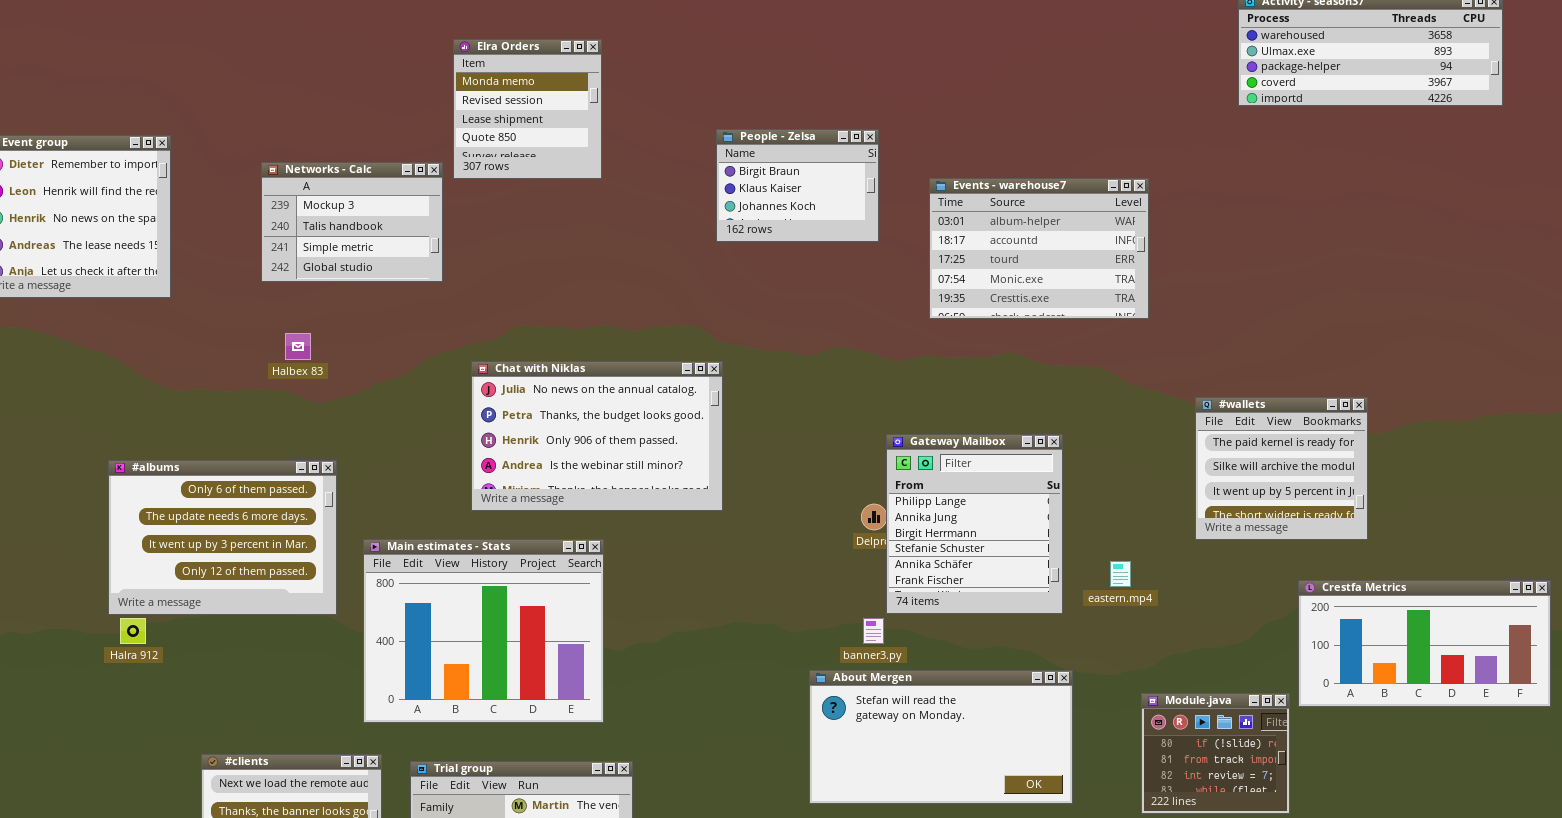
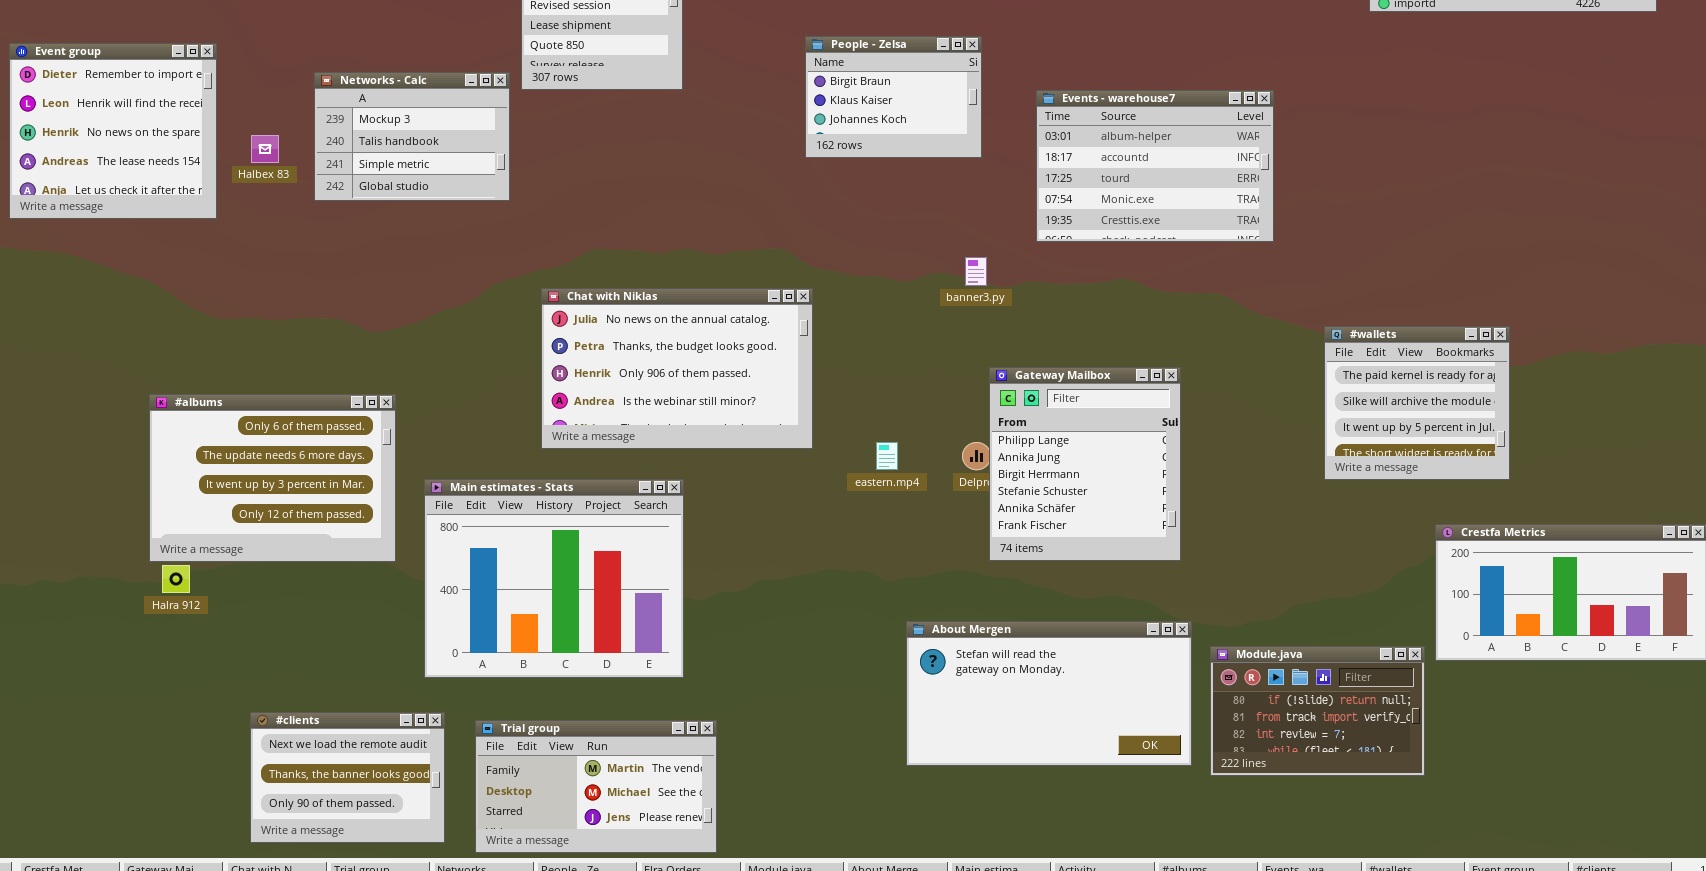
Halbex 83: [285,333,311,360] -> [251,135,279,163], moved
eastern.mp4: [1110,561,1131,587] -> [876,442,898,470], moved
banner3.py: [863,618,884,644] -> [965,257,987,286], moved
Module.java: [1141,693,1290,814] -> [1210,646,1425,776], resized

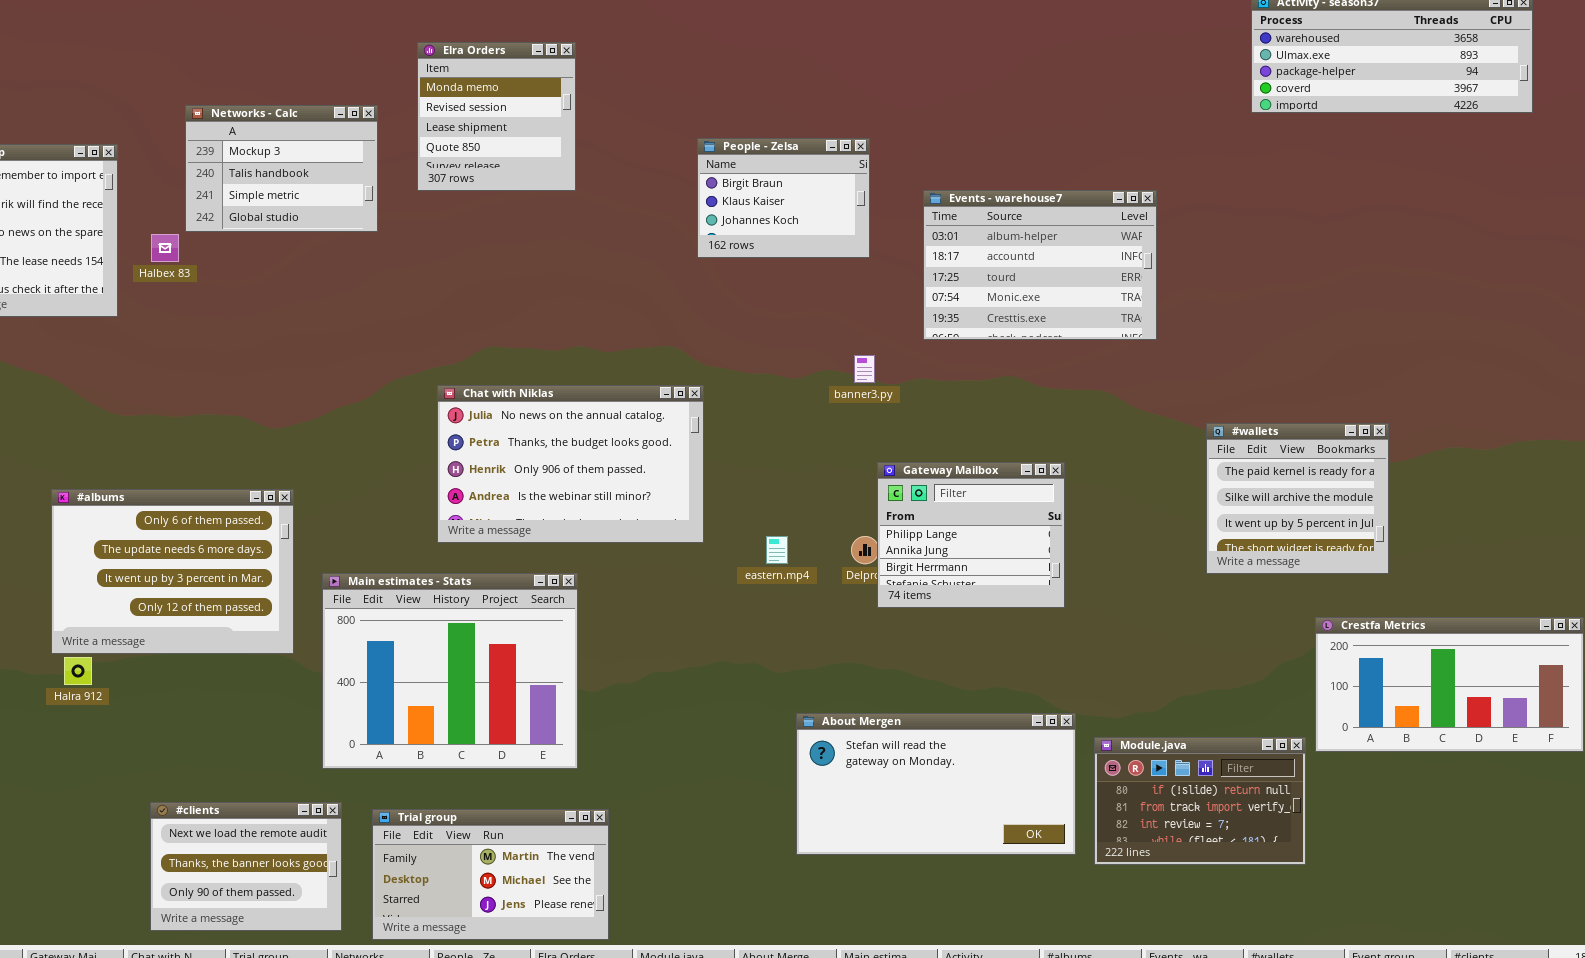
Networks - Calc: [314,72,510,201] -> [185,105,378,232], moved
Gateway Mailbox: [989,367,1181,561] -> [877,462,1065,608], resized

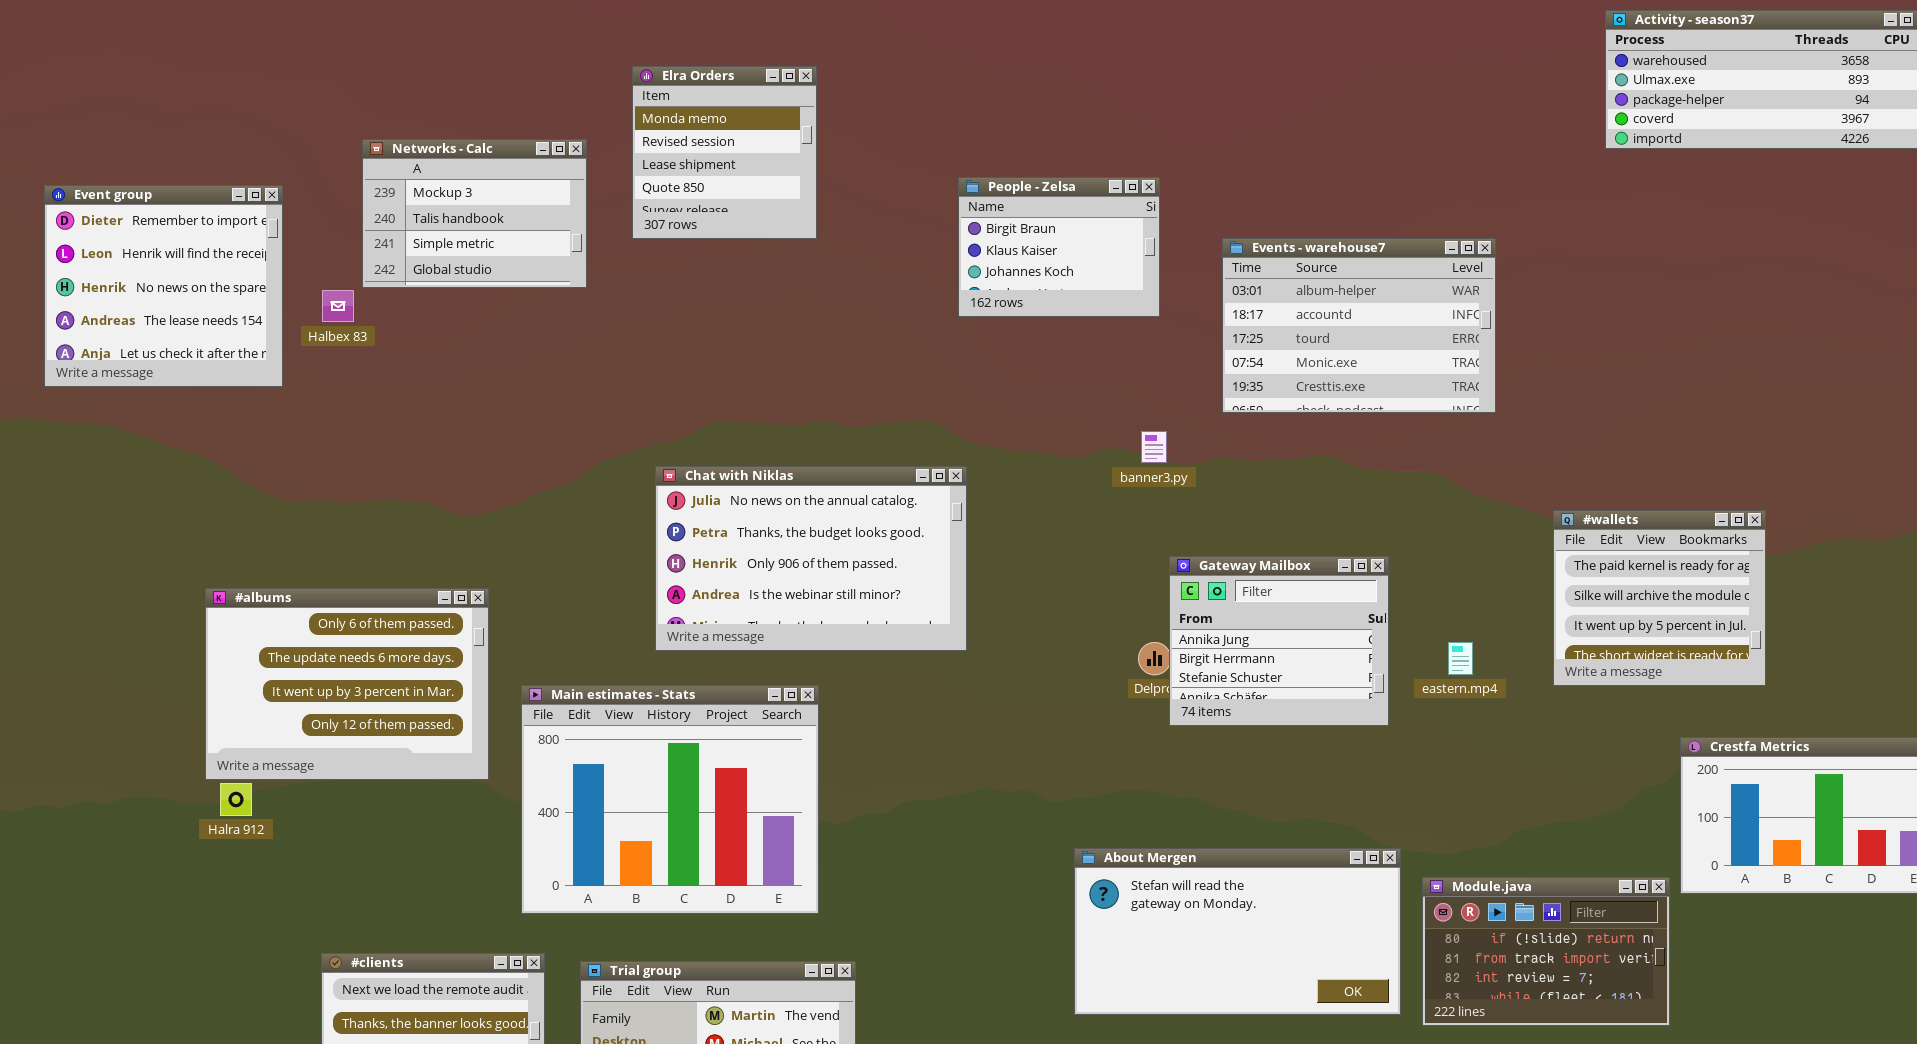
Gateway Mailbox: [877,462,1065,608] -> [1169,556,1389,726], scrolled down 1 row
eastern.mp4: [766,536,788,564] -> [1448,642,1473,675], moved

